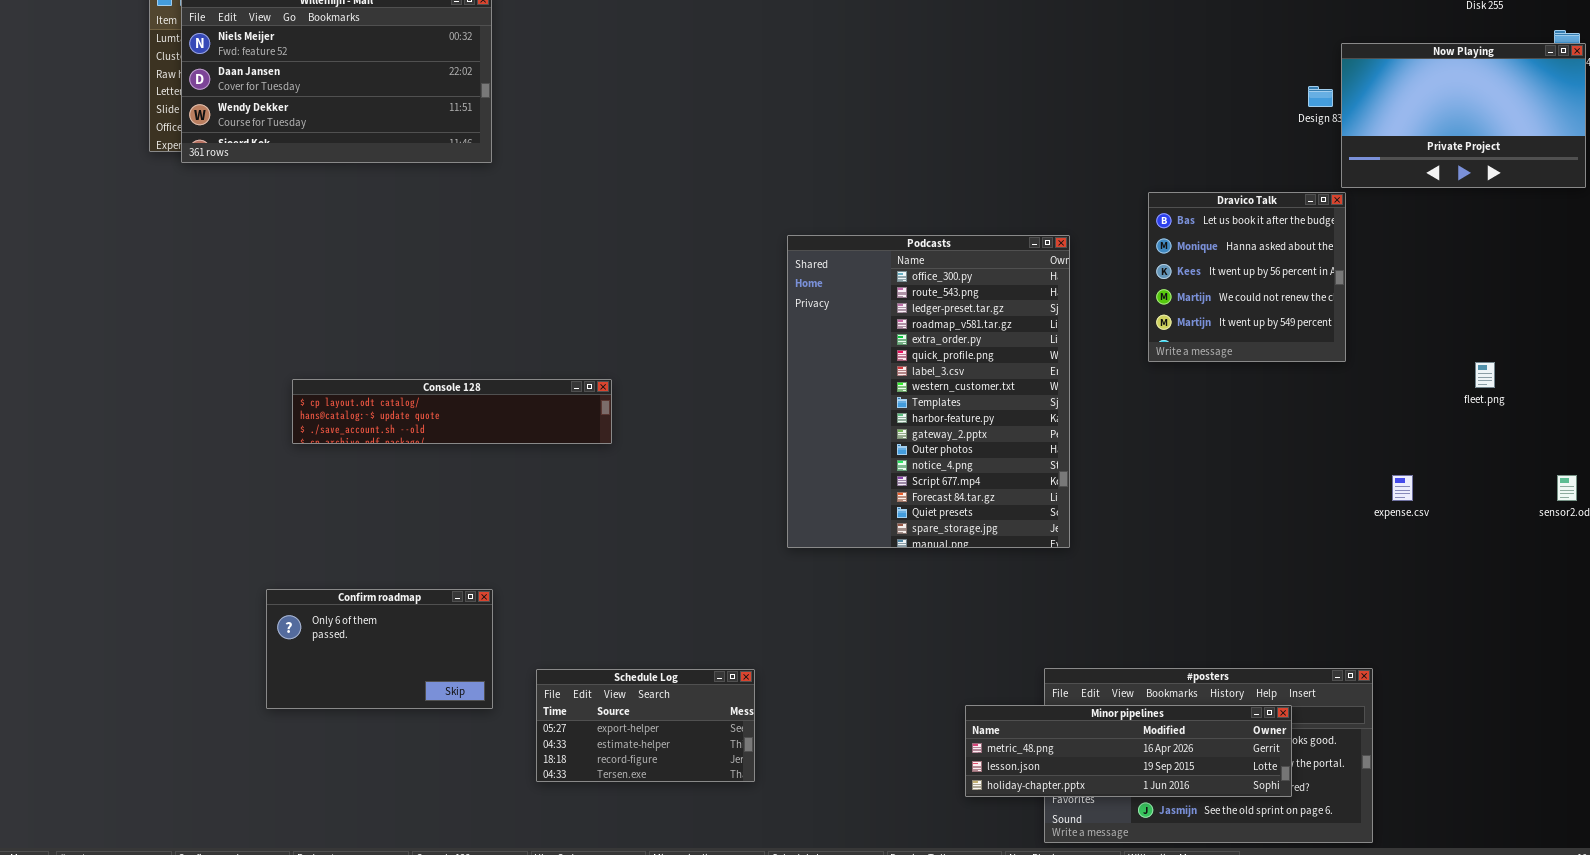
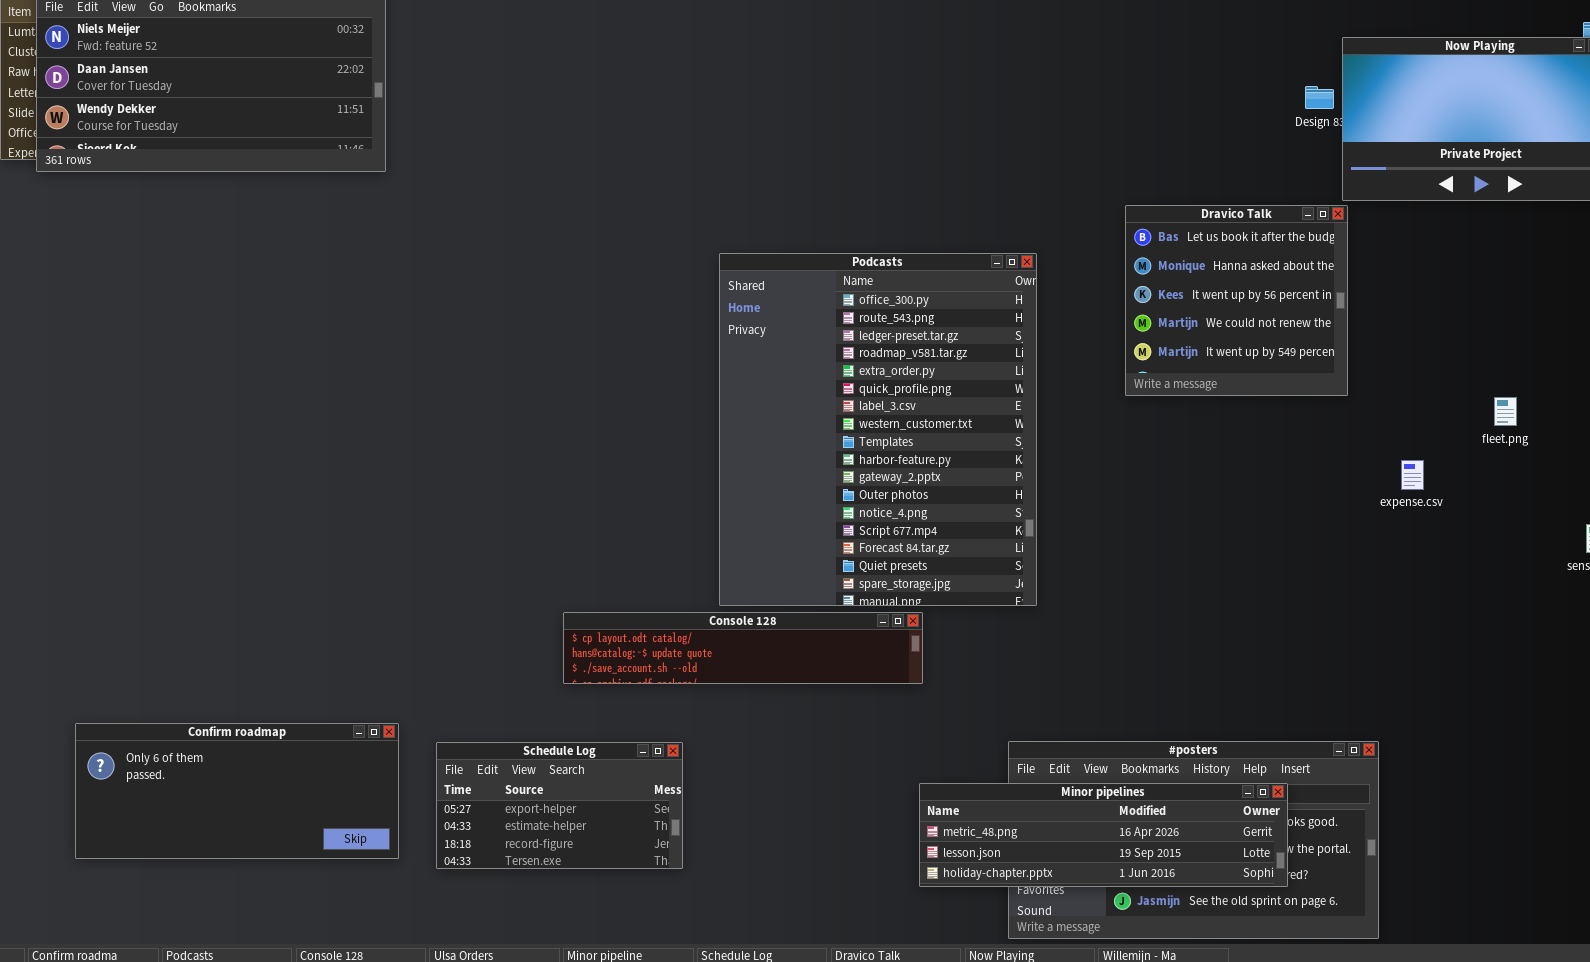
Console 128: [292,379,612,444] -> [563,612,923,684], moved
expense.csv: [1392,475,1413,501] -> [1401,460,1424,490], moved
Confirm roadmap: [266,589,493,709] -> [75,723,399,859], moved, resized

